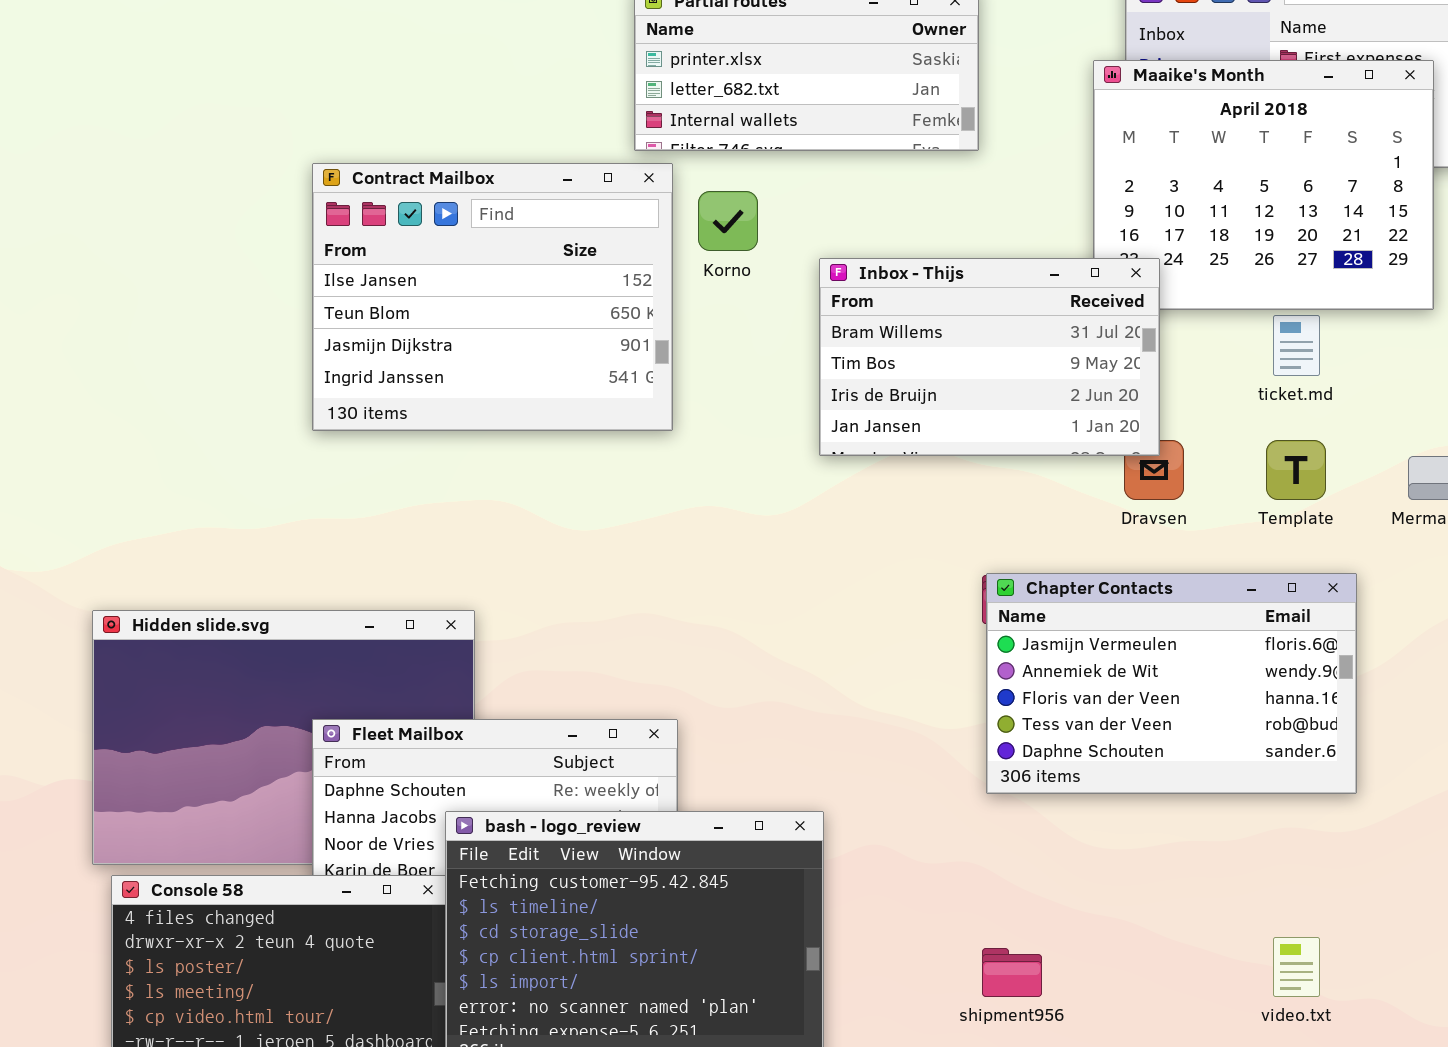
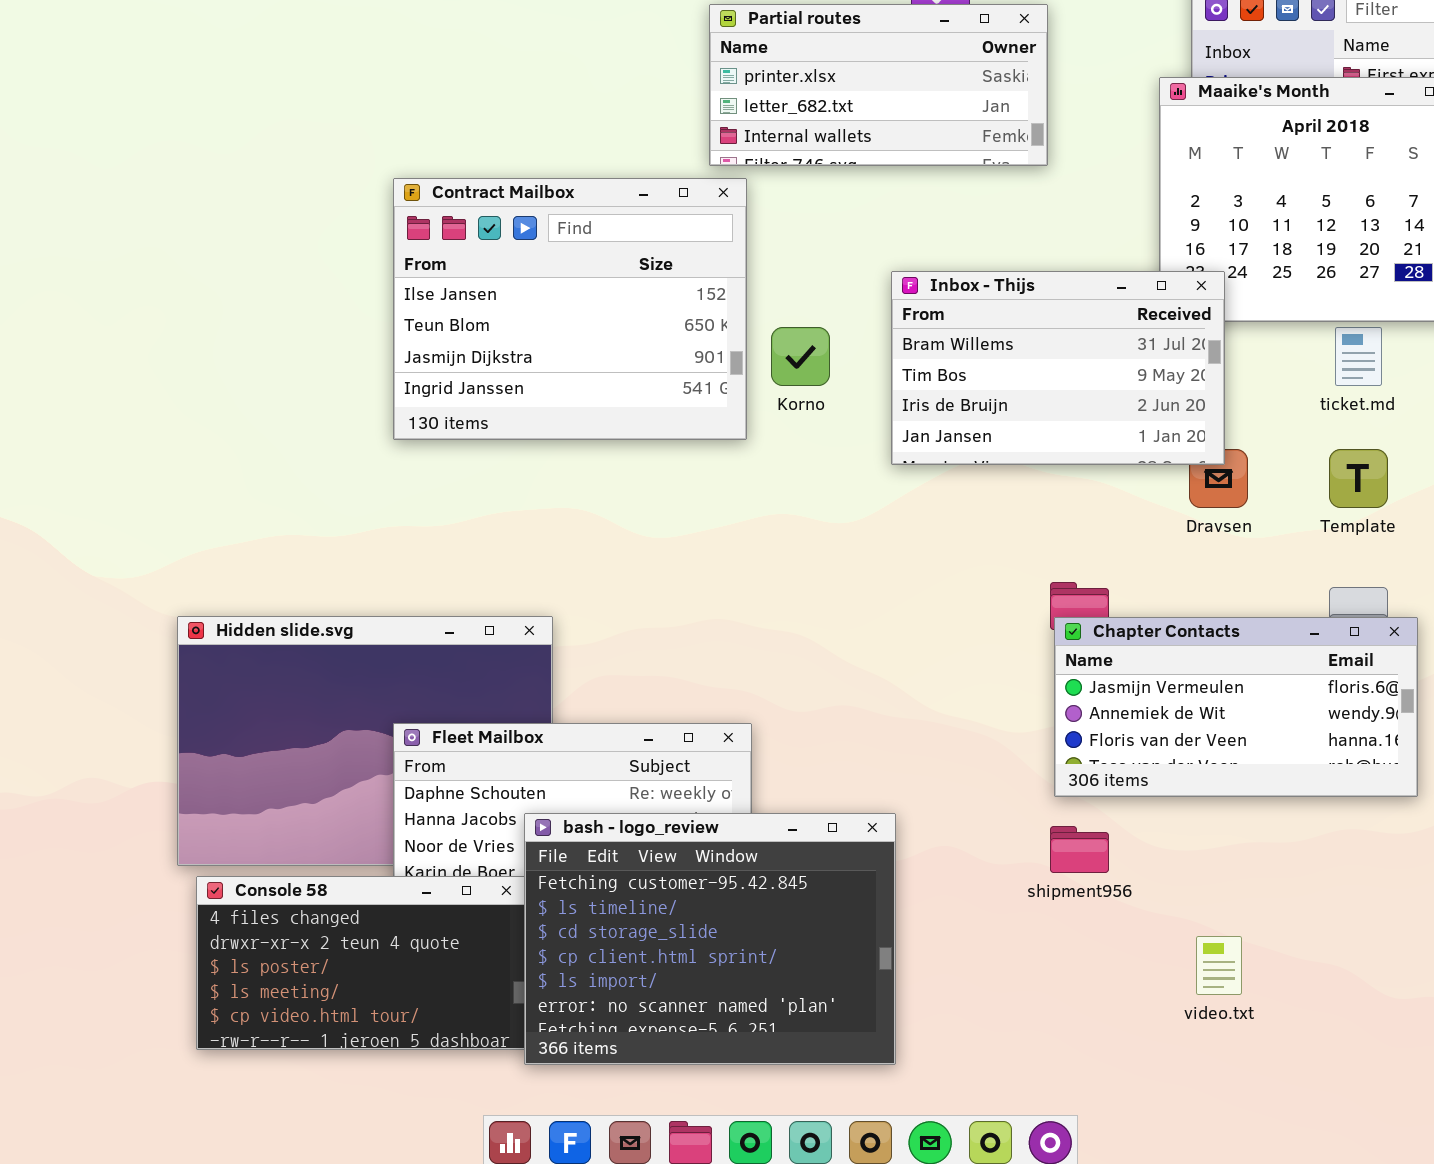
Korno: [698,191,758,251] -> [771,327,830,386], moved
Chapter Contacts: [986,573,1357,794] -> [1054,617,1418,797], resized
video.txt: [1273,937,1320,997] -> [1196,936,1242,995], moved
shipment956: [982,948,1042,997] -> [1050,826,1109,873], moved

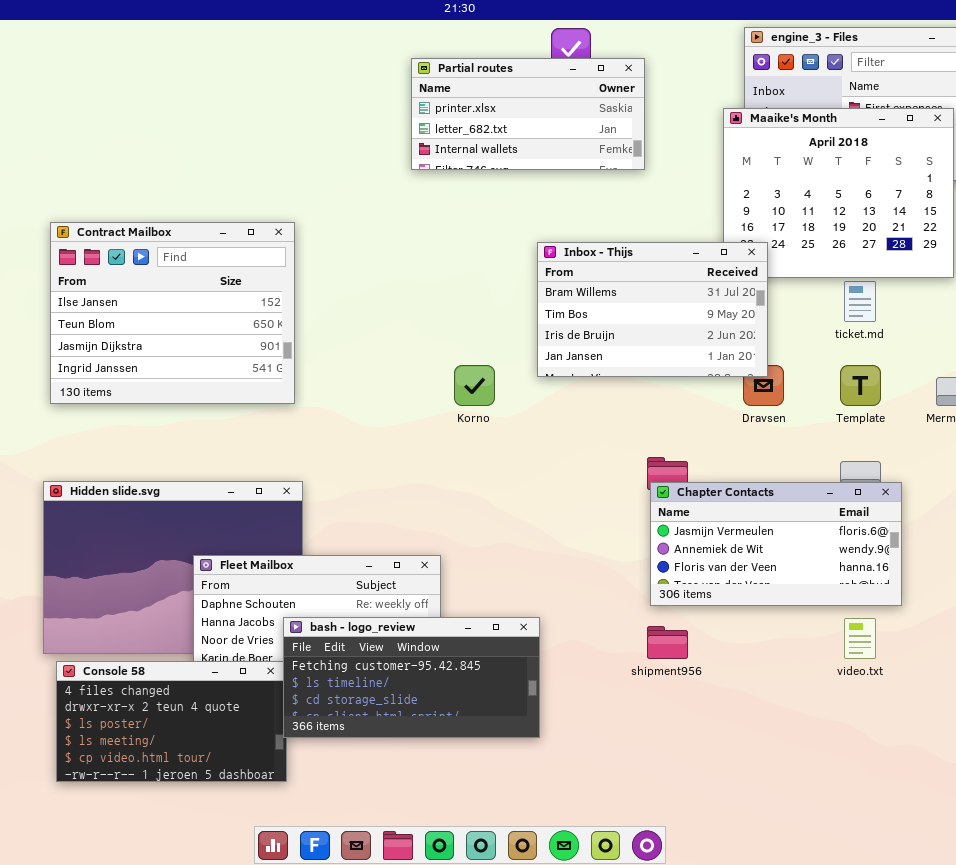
Contract Mailbox: [393,178,747,440] -> [50,222,295,404], moved
Korno: [771,327,830,386] -> [454,365,495,406], moved
bash - logo_review: [524,813,896,1065] -> [283,617,540,738], resized
video.txt: [1196,936,1242,995] -> [844,618,876,659], moved

